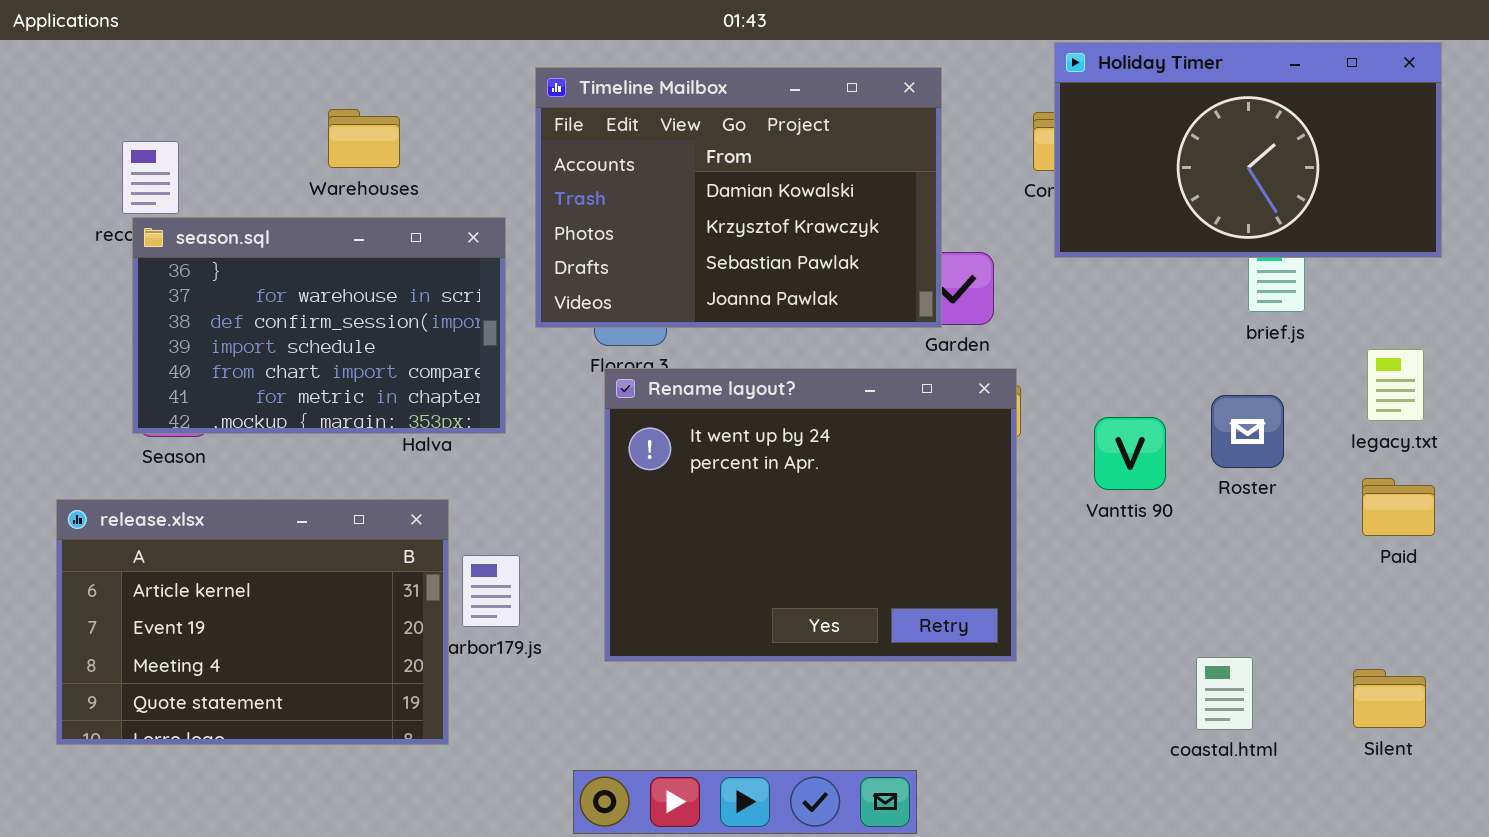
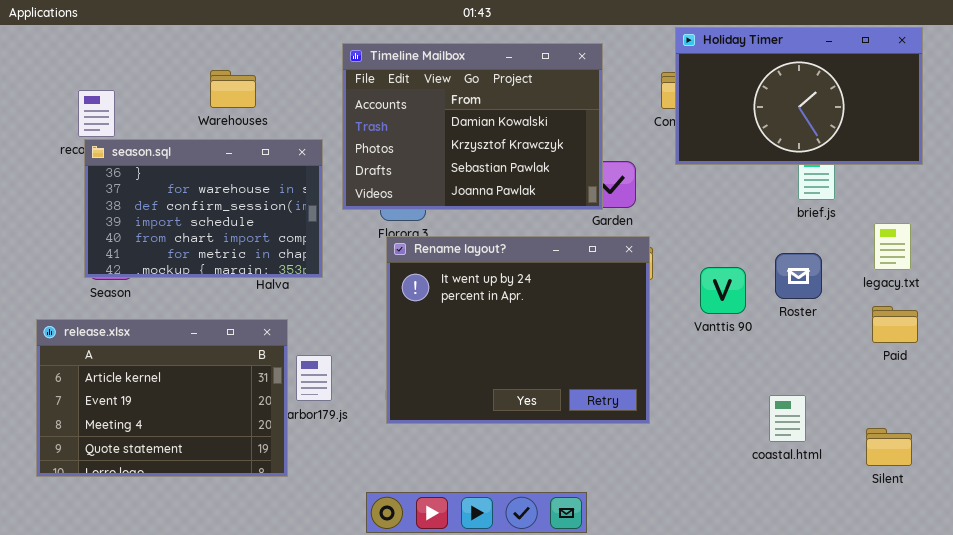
coastal.html: [1196,657,1253,730] -> [769,395,806,442], moved

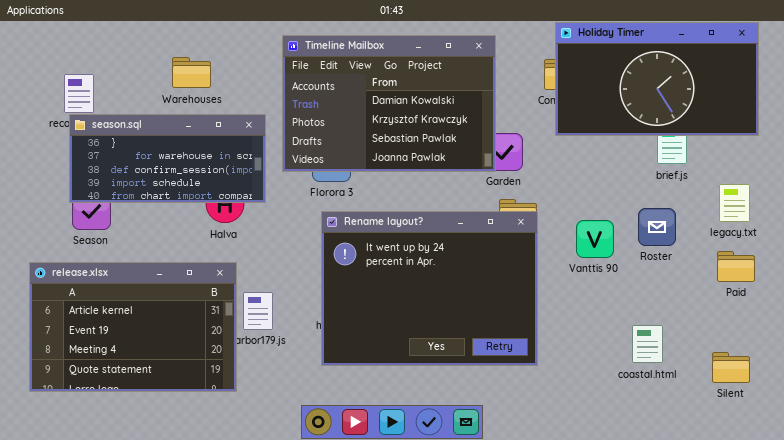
season.sql: [84,139,323,278] -> [69,114,266,203], resized
Rename layout?: [386,236,650,424] -> [321,211,538,366], moved

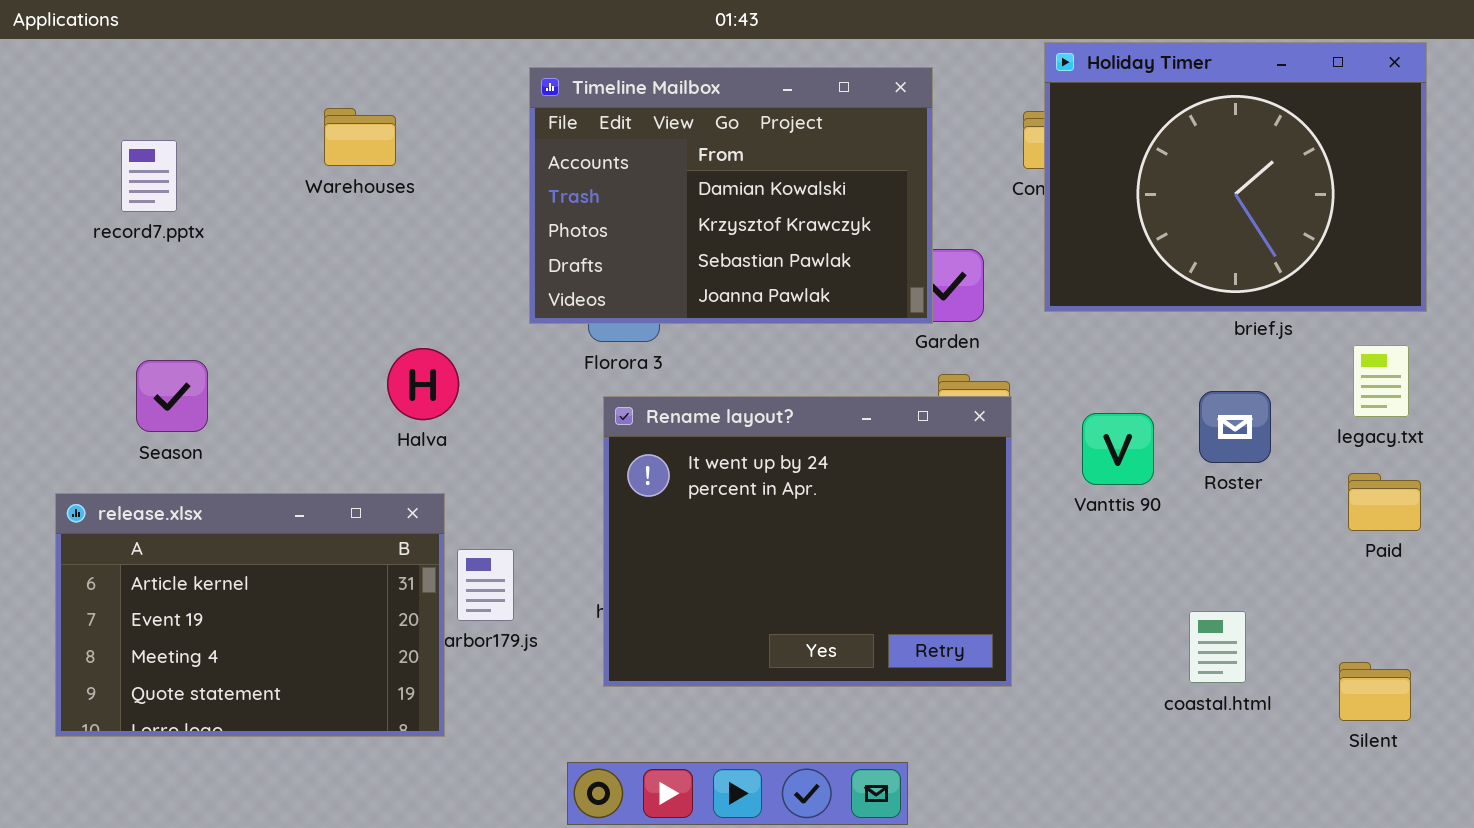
Holiday Timer: [555,22,759,136] -> [1044,42,1427,312], resized
season.sql: [69,114,266,203] -> none, closed

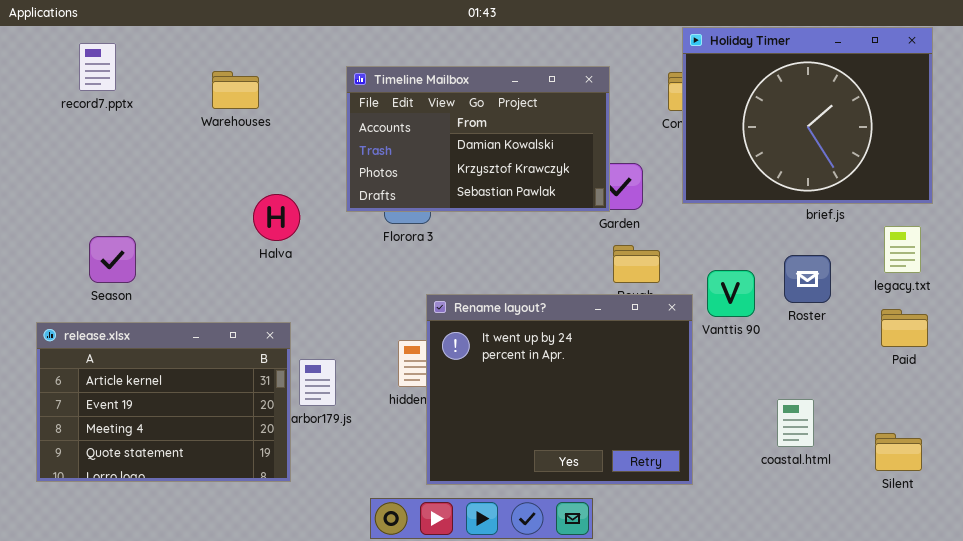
Timeline Mailbox: [529,67,933,324] -> [346,66,610,212], resized
record7.pptx: [121,140,177,212] -> [79,43,116,91], moved
Halva: [387,348,459,420] -> [253,194,300,241], moved
Rename layout?: [603,396,1012,687] -> [426,294,693,485], moved

